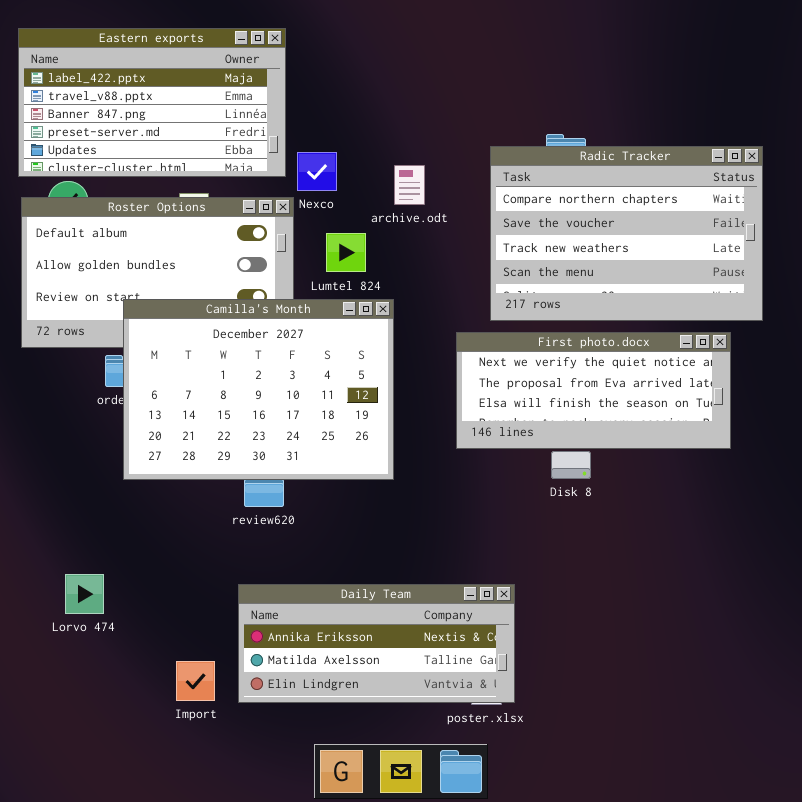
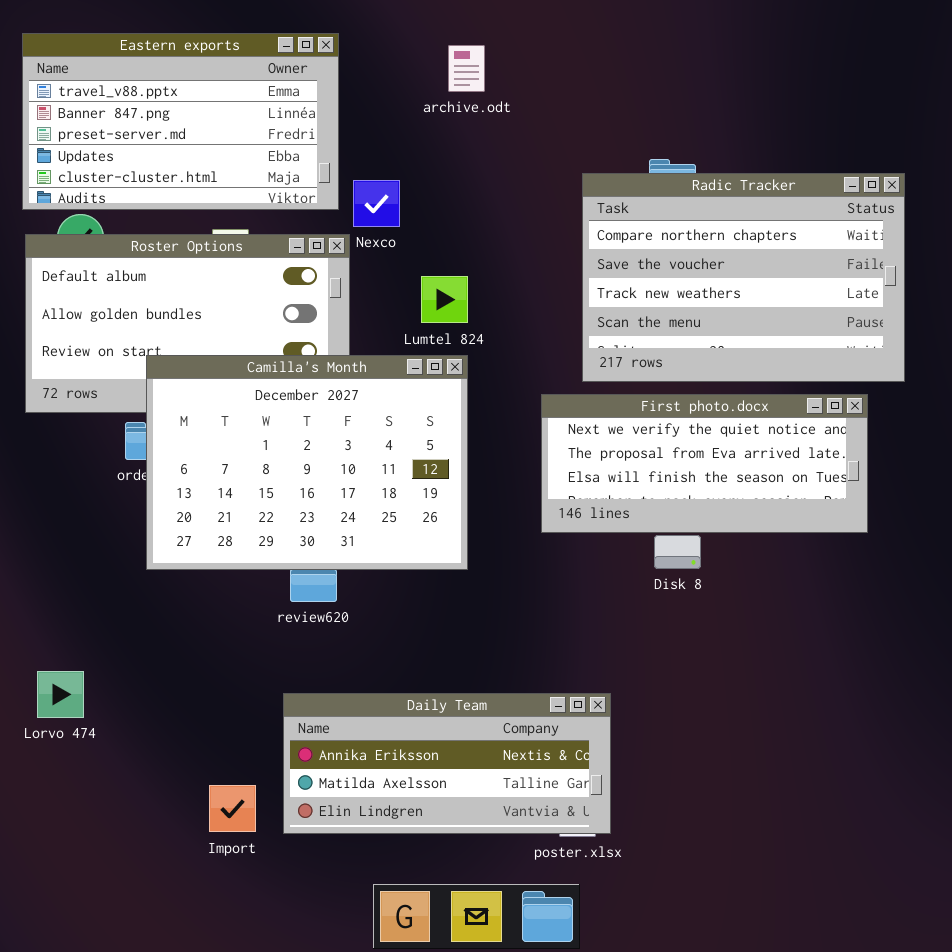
Eastern exports: [18,28,286,177] -> [22,33,339,210], scrolled down 1 row
archive.odt: [394,165,425,205] -> [448,45,485,92], moved
Lumtel 824: [326,233,366,272] -> [421,276,468,323], moved
Lorvo 474: [65,574,104,614] -> [37,671,84,718], moved

